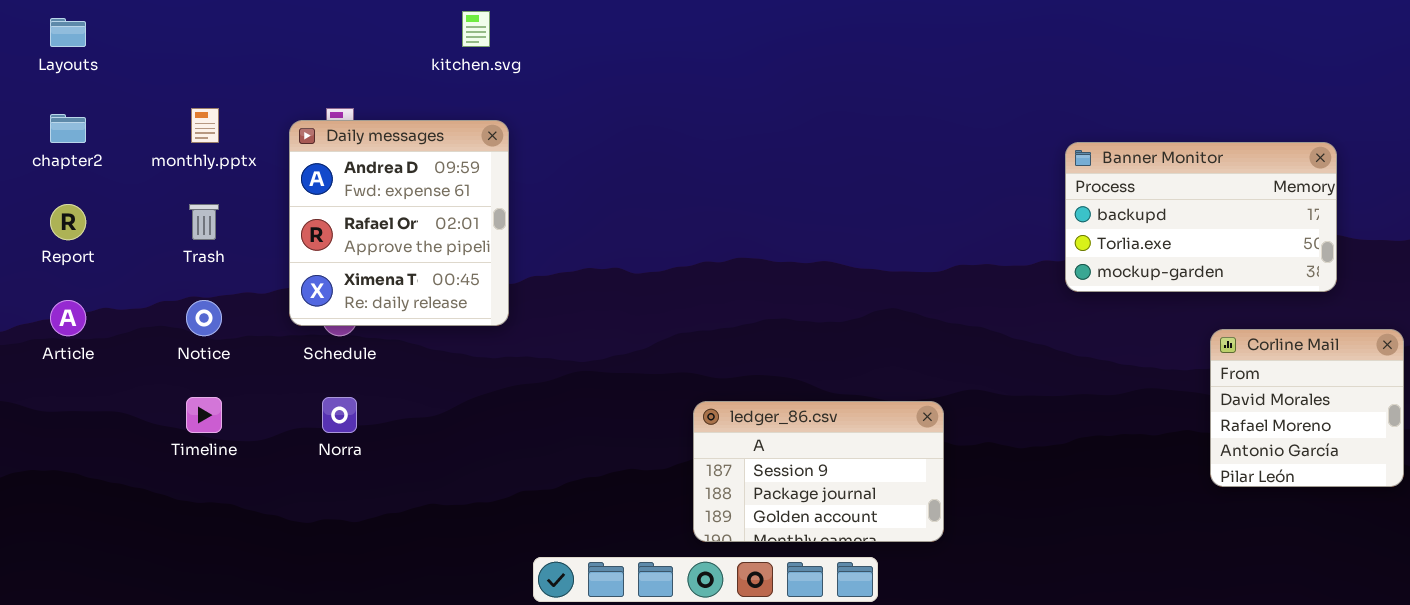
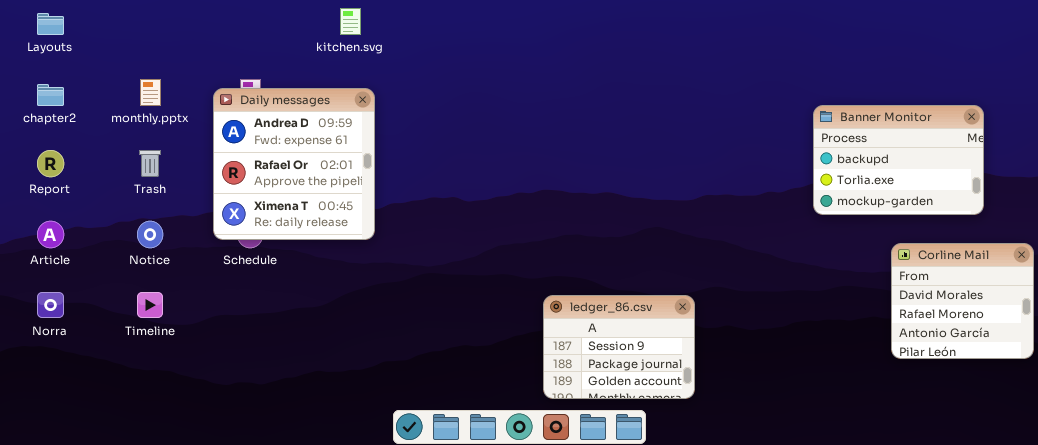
Banner Monitor: [1065,142,1337,292] -> [813,105,984,215], resized
Norra: [322,397,357,433] -> [37,292,64,318], moved
ledger_86.csv: [693,401,944,542] -> [543,295,695,399], resized

